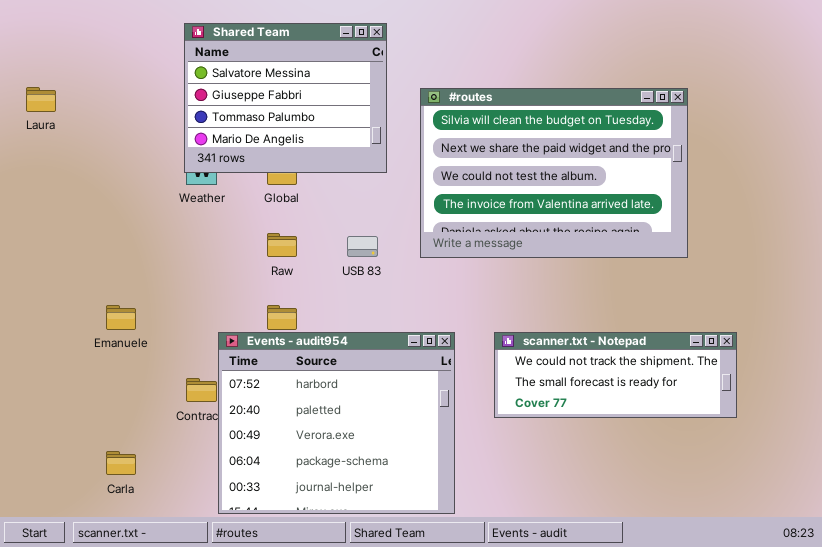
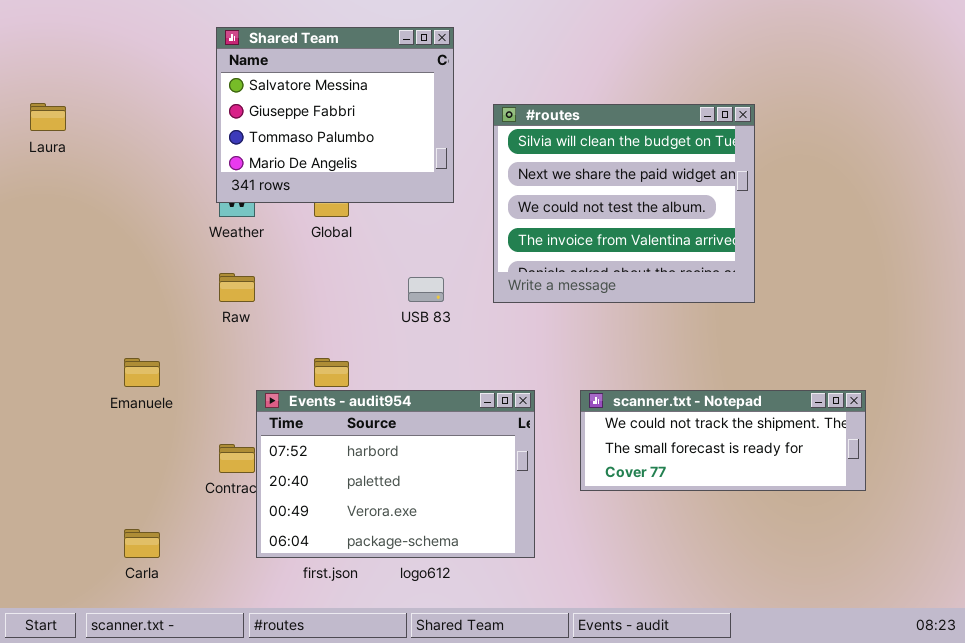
#routes: [420,88,688,258] -> [493,104,755,303], resized
Raw: [267,233,297,257] -> [219,273,255,302], moved
Events - audit954: [218,332,455,514] -> [256,390,535,558], resized

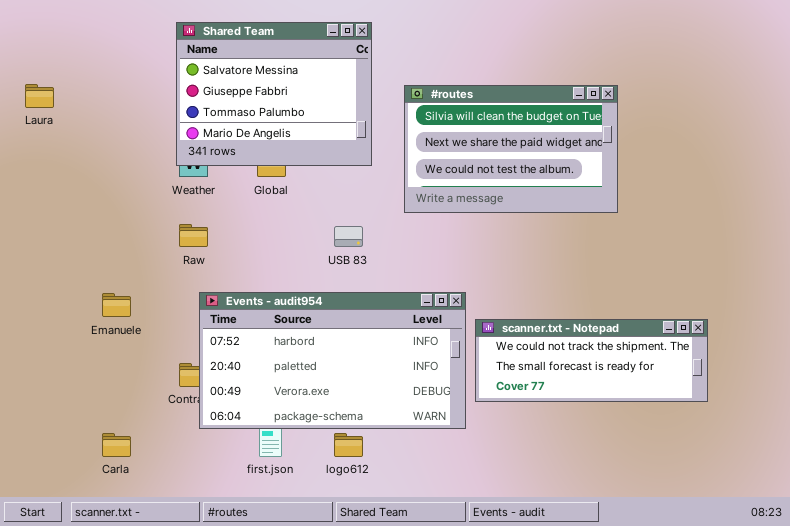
#routes: [493,104,755,303] -> [404,85,618,213], resized
Events - audit954: [256,390,535,558] -> [199,292,466,429], moved, resized

